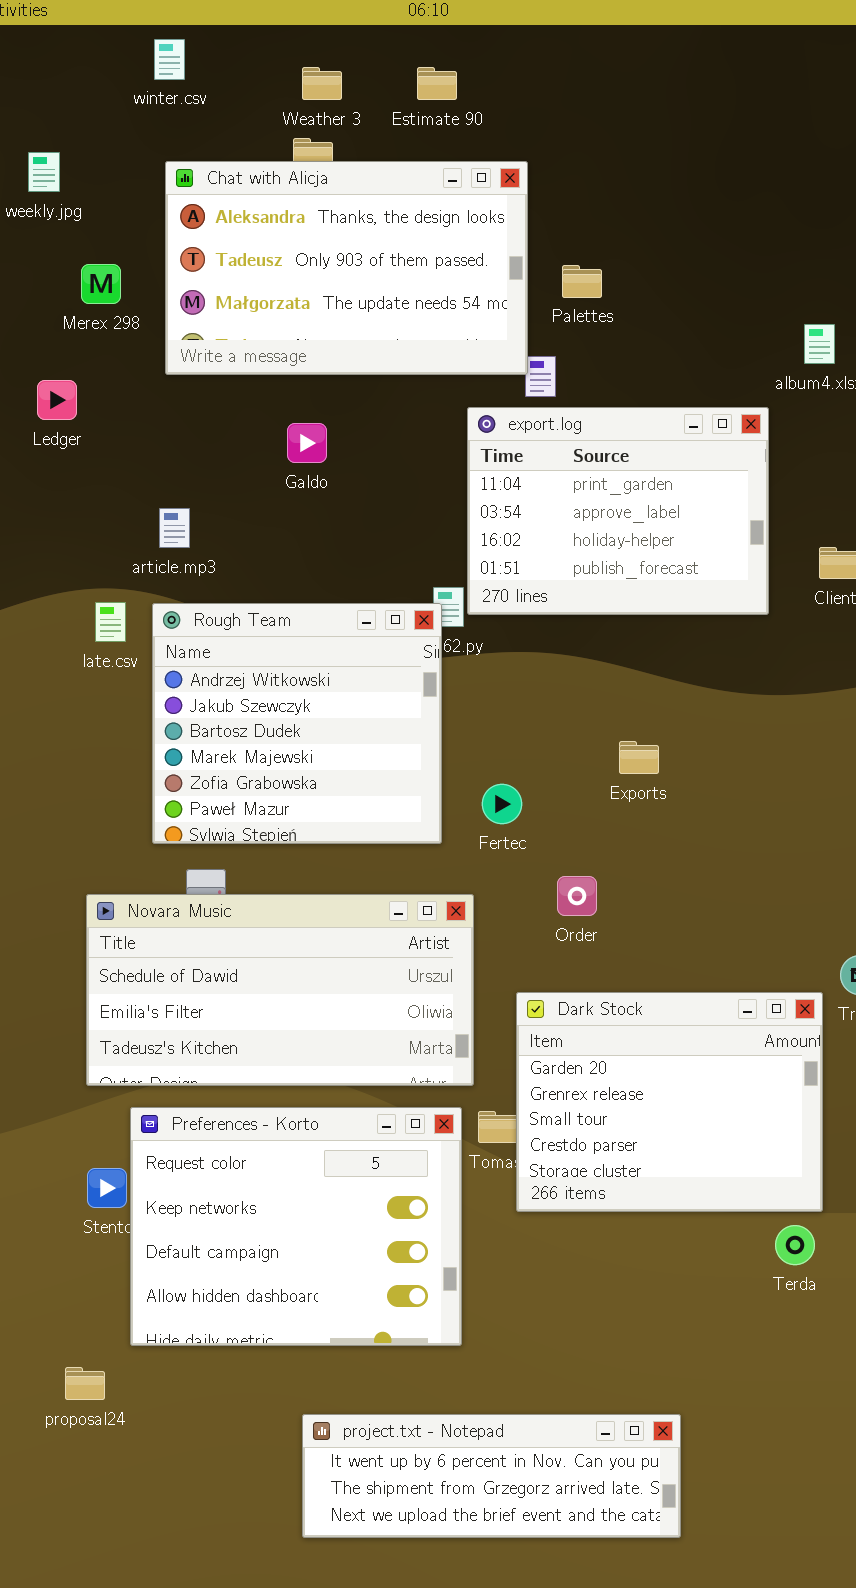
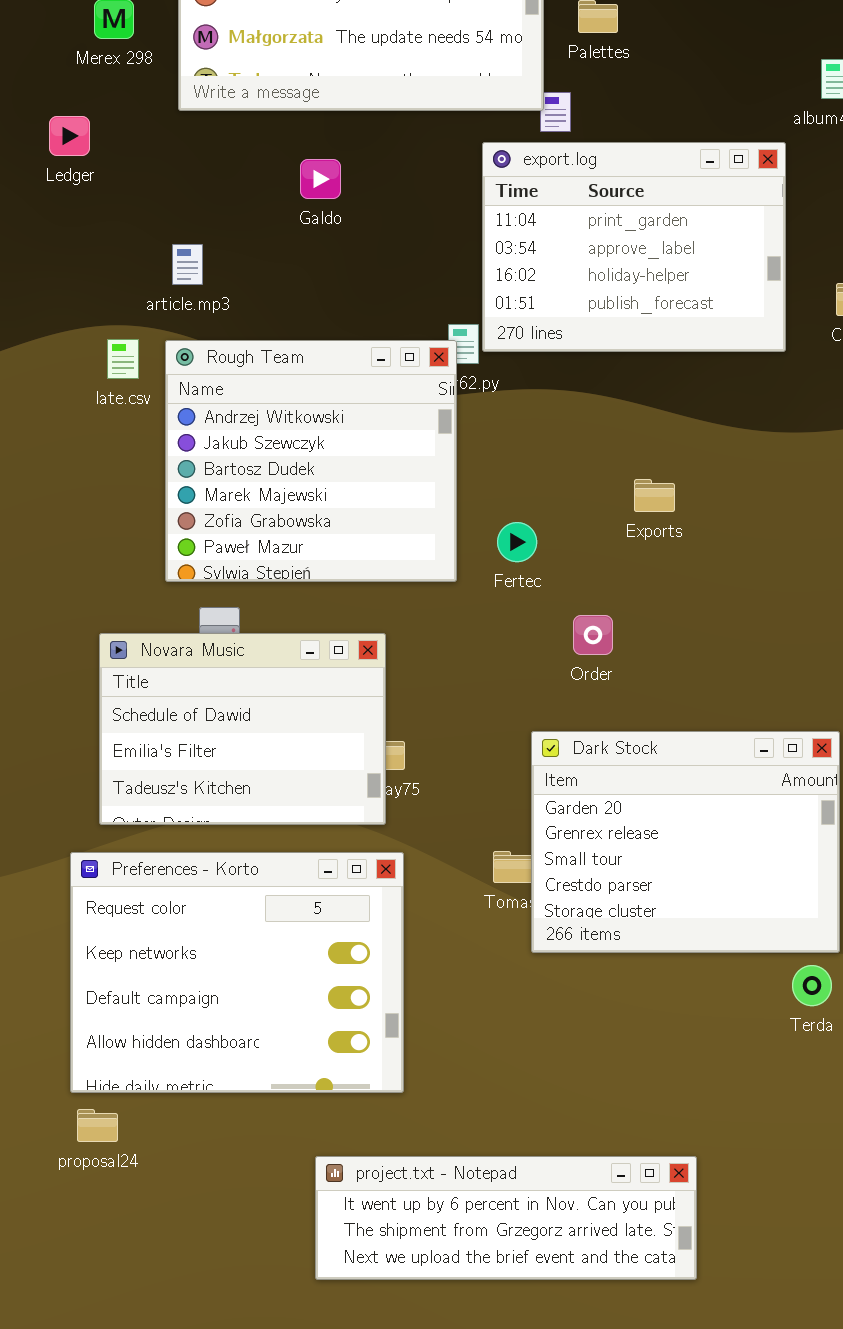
Novara Music: [86,894,474,1086] -> [99,633,386,825], resized
Preferences - Korto: [130,1107,462,1346] -> [70,852,404,1093], moved

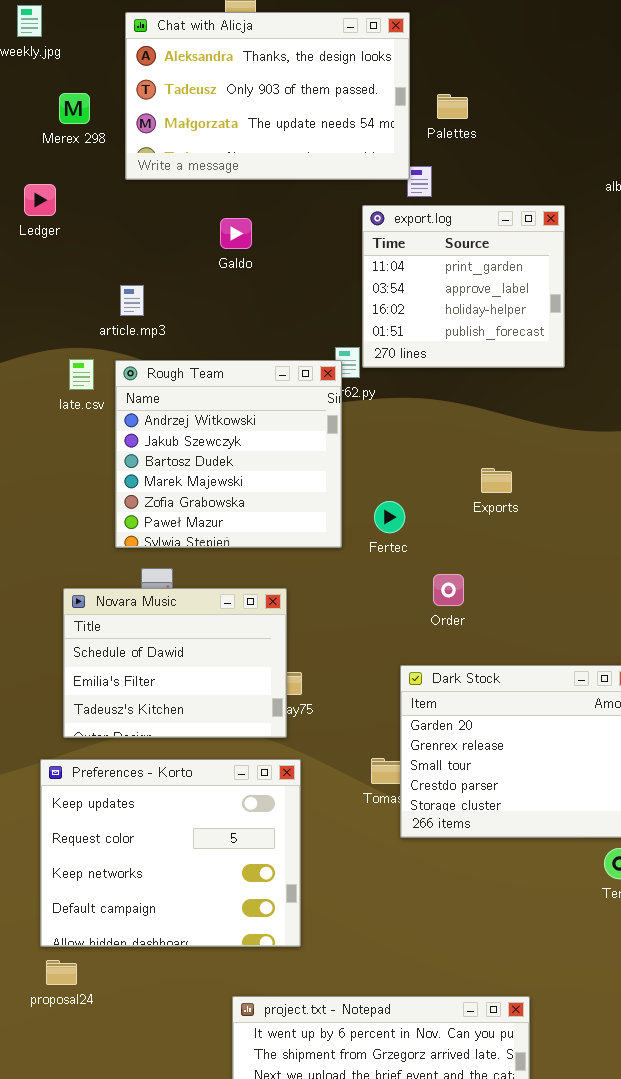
export.log: [482,142,786,352] -> [362,205,565,368], resized
Preferences - Korto: [70,852,404,1093] -> [40,759,301,947], scrolled up 1 row

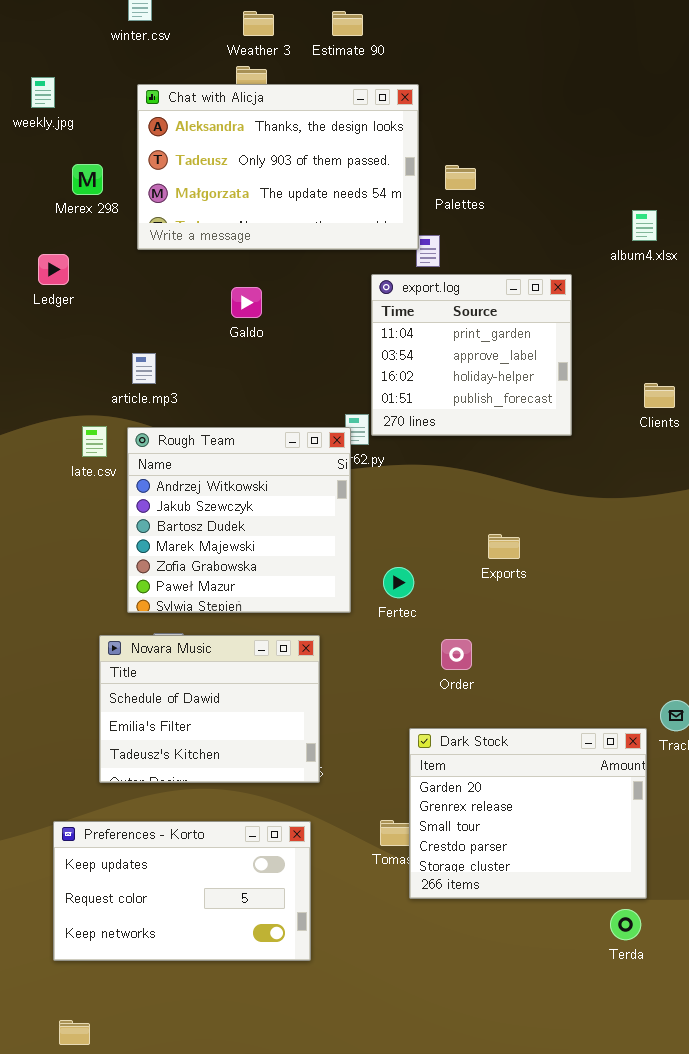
Novara Music: [63,588,287,738] -> [99,635,320,783], moved
Preferences - Korto: [40,759,301,947] -> [53,821,311,961], resized

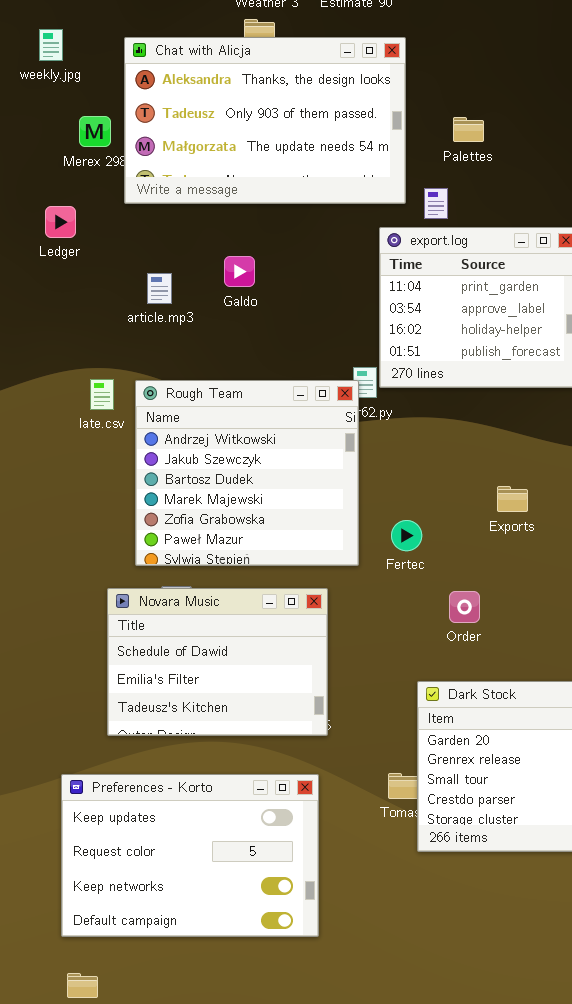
Chat with Alicja: [137,84,419,250] -> [124,37,406,204], moved
Galdo: [231,287,262,318] -> [224,256,255,287], moved
article.mp3: [132,353,156,384] -> [147,273,172,304], moved
Preferences - Korto: [53,821,311,961] -> [61,774,319,937], resized

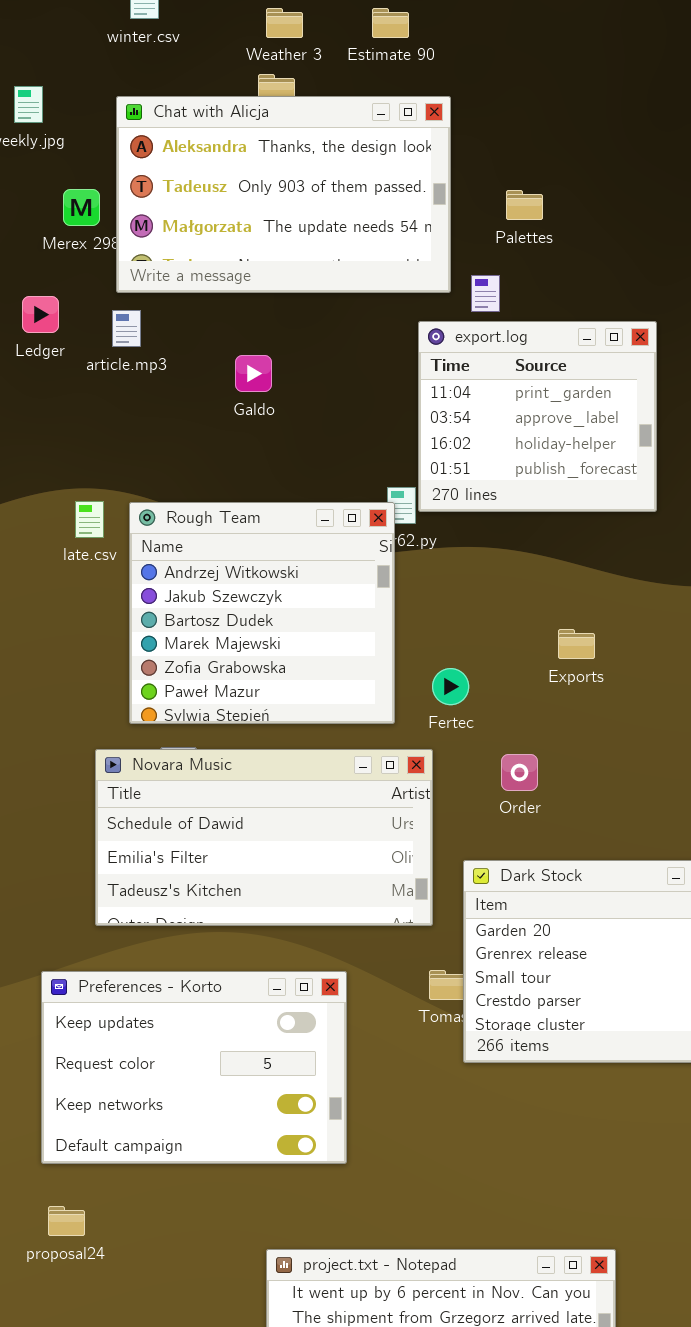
article.mp3: [147,273,172,304] -> [112,310,141,347], moved
Novara Music: [107,588,328,736] -> [95,749,433,926], resized

